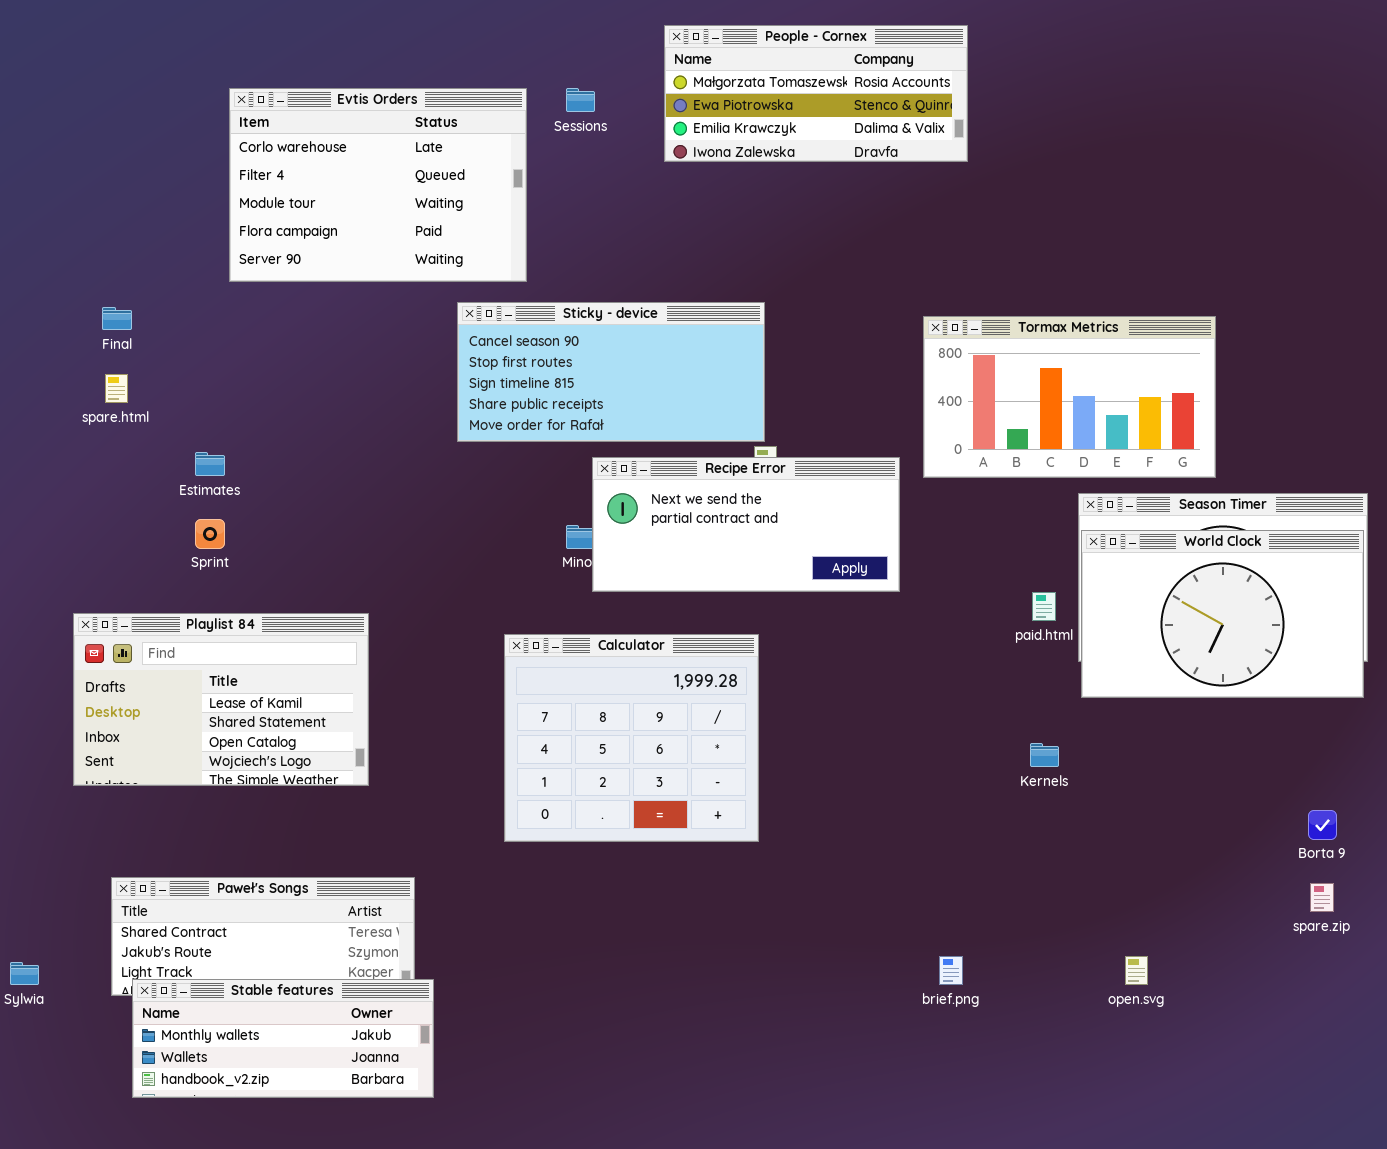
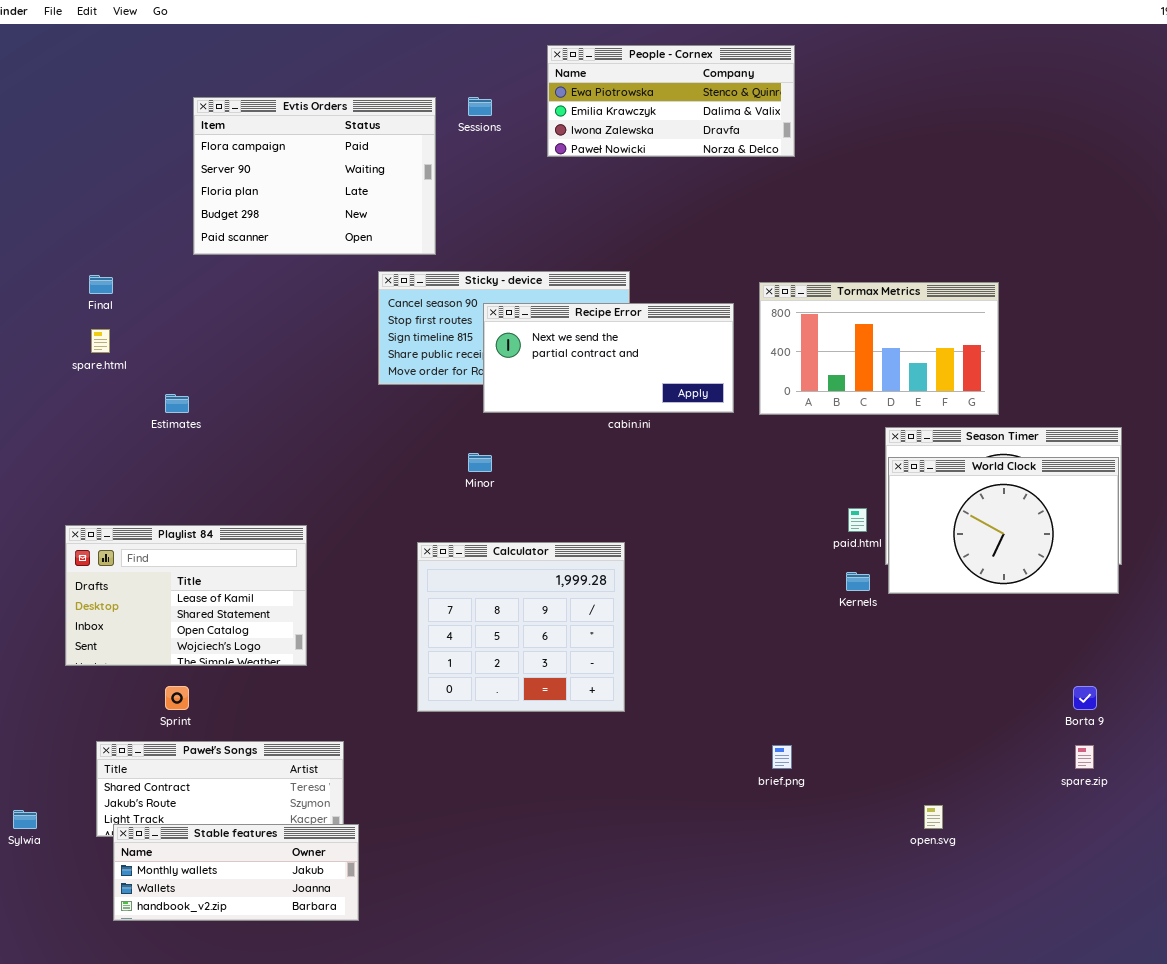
People - Cornex: [664,25,968,162] -> [547,45,795,157], scrolled down 1 row
Evtis Orders: [229,88,527,282] -> [193,97,436,255], scrolled down 3 rows
Recipe Error: [592,457,900,592] -> [483,303,734,413], moved
Sprint: [195,519,225,549] -> [165,686,189,710], moved
Kernels: [1030,743,1059,767] -> [846,572,870,591], moved
brief.png: [939,956,963,985] -> [772,745,792,769], moved

